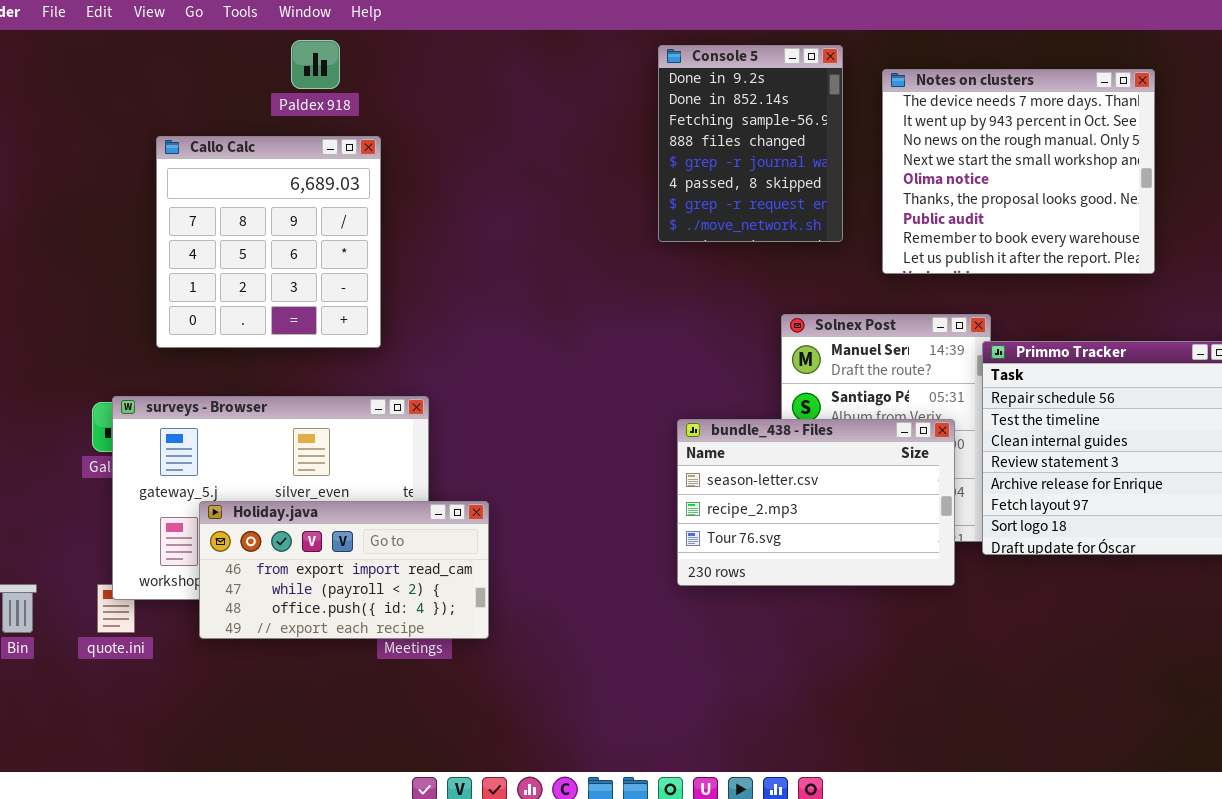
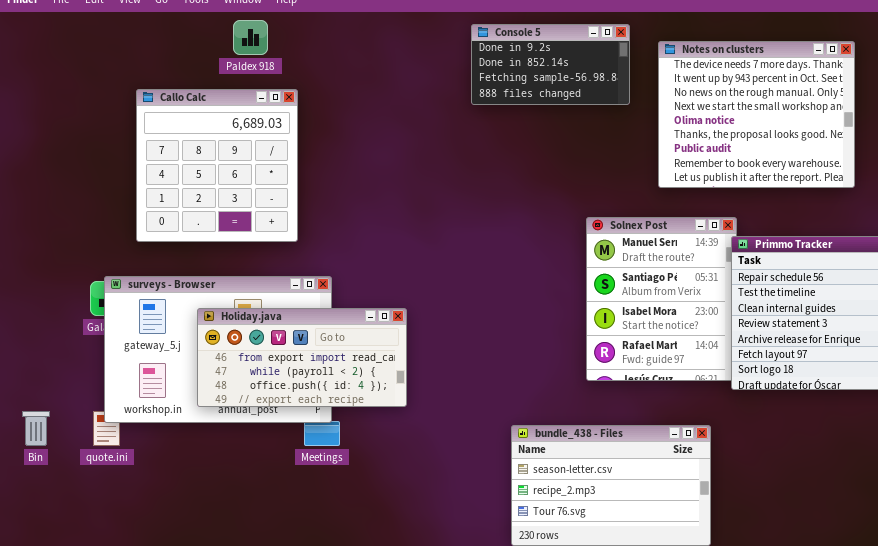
Console 5: [658,45,843,242] -> [471,24,630,105], resized
bundle_438 - Files: [677,419,955,586] -> [511,425,711,546], moved
Holiday.java: [199,501,489,639] -> [197,308,407,407], moved

